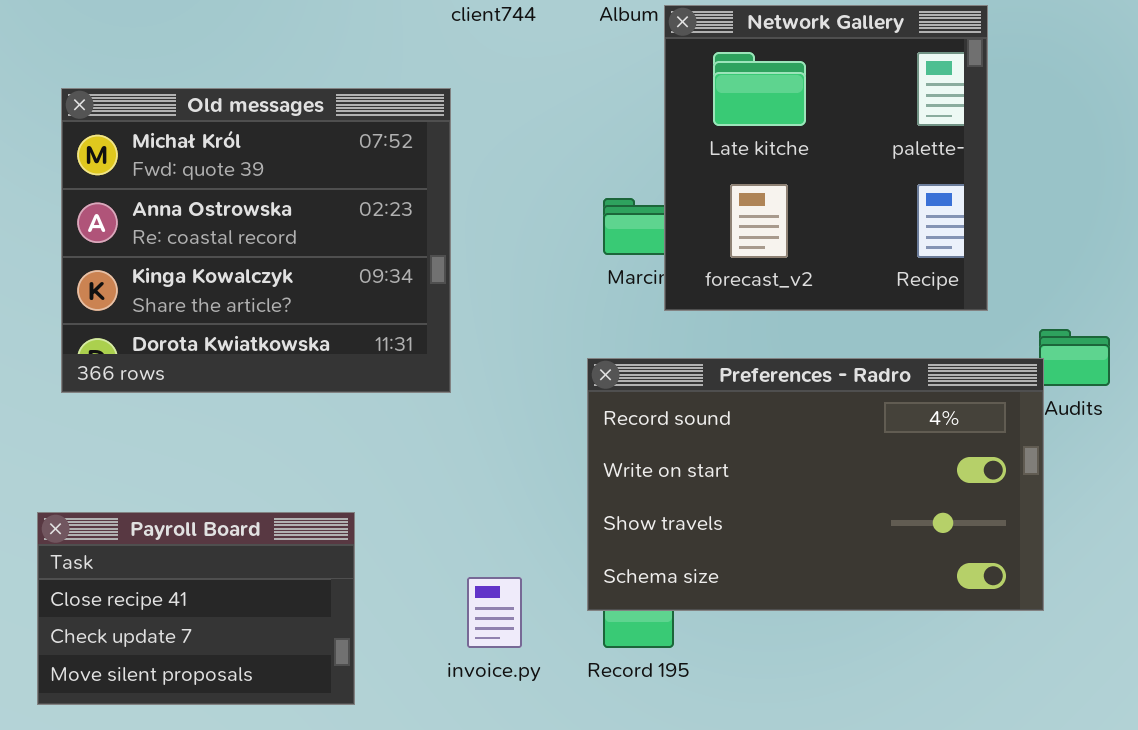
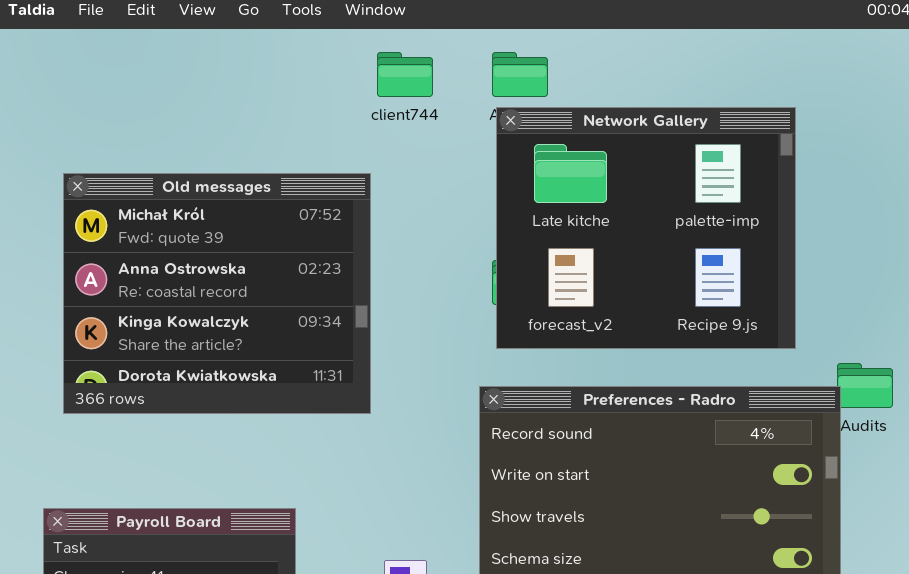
Network Gallery: [664,5,988,311] -> [496,107,796,349], resized

